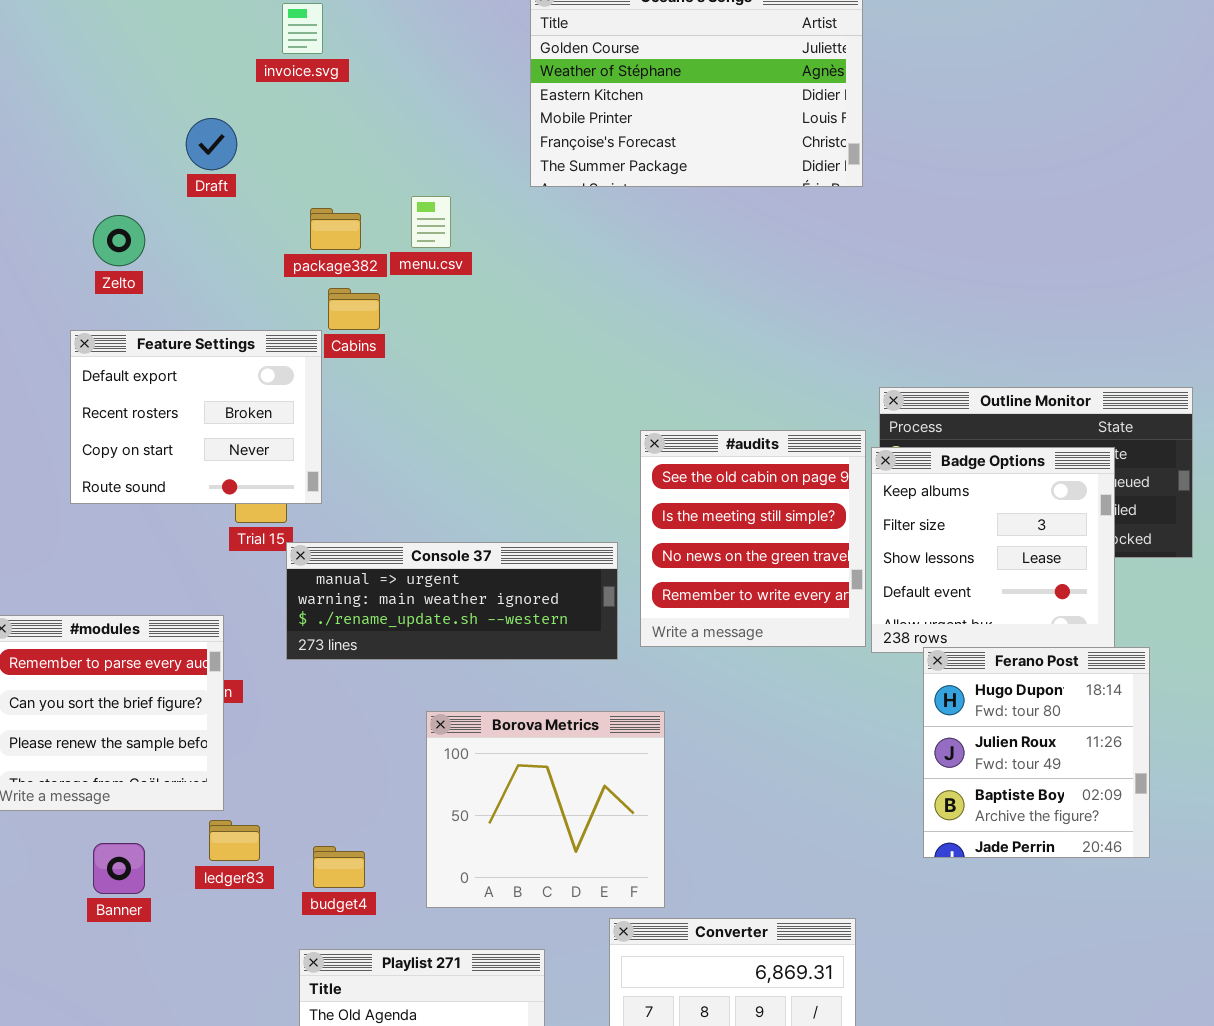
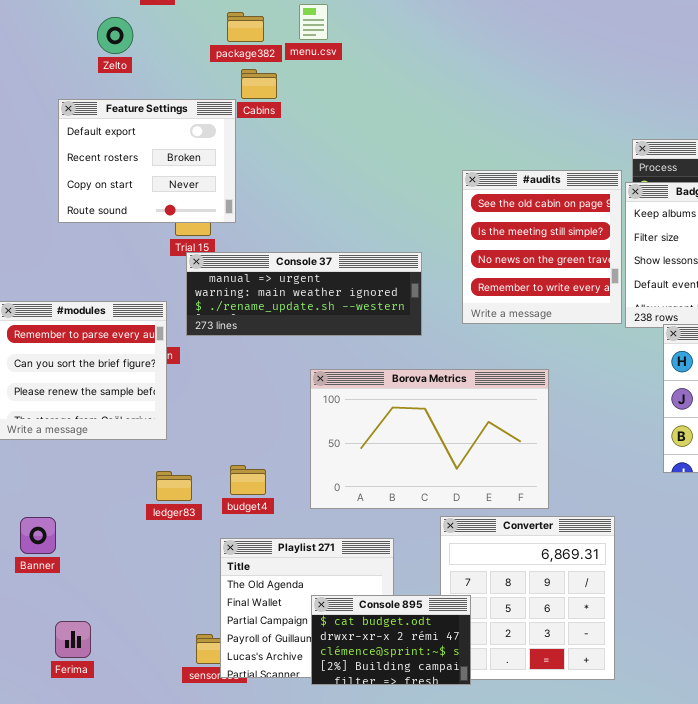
Zelto: [93,215,145,266] -> [97,17,133,54], moved
Console 37: [286,542,618,660] -> [186,252,422,336], moved
Borova Metrics: [426,711,665,908] -> [310,369,549,509], resized
ledger83: [209,820,260,861] -> [156,471,192,501], moved
Banner: [93,843,145,894] -> [20,517,56,554], moved

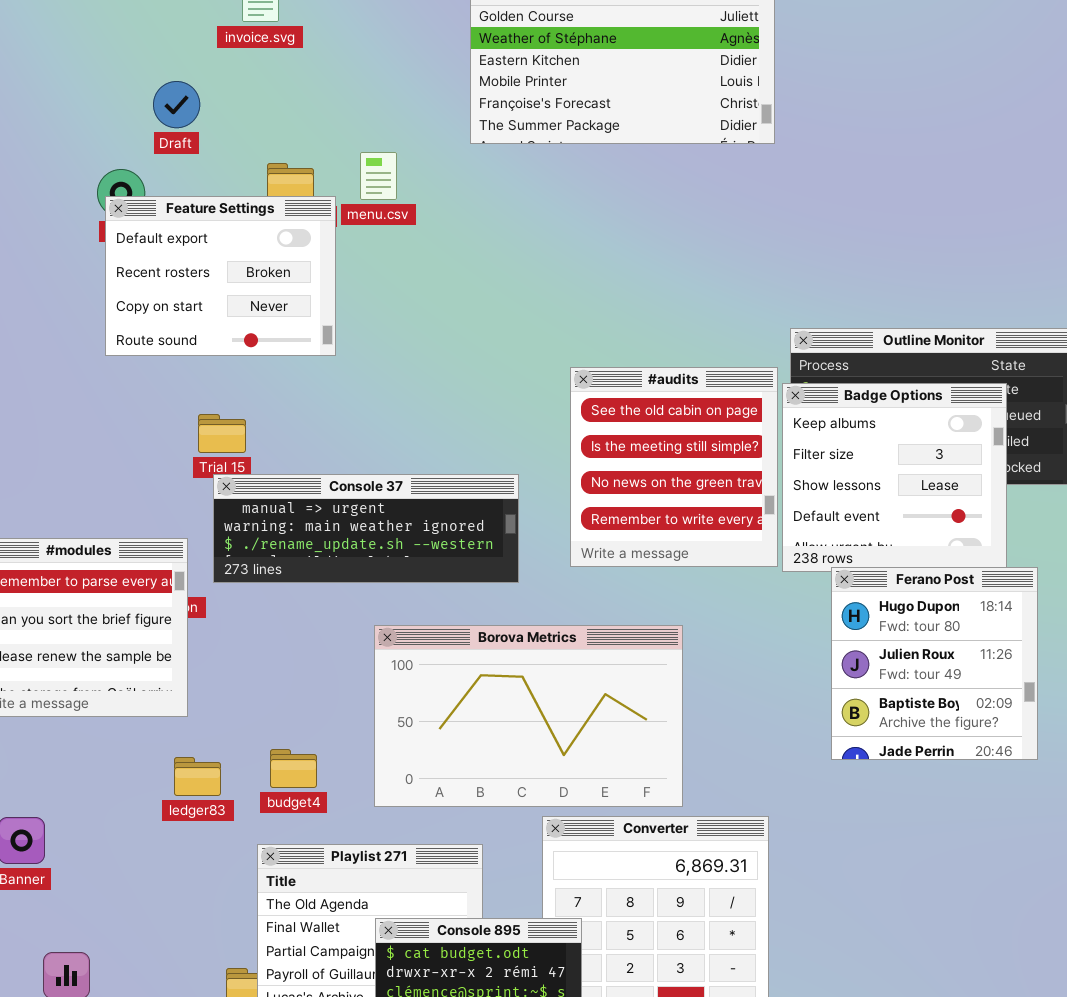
Feature Settings: [58,99,236,223] -> [105,196,336,356], moved

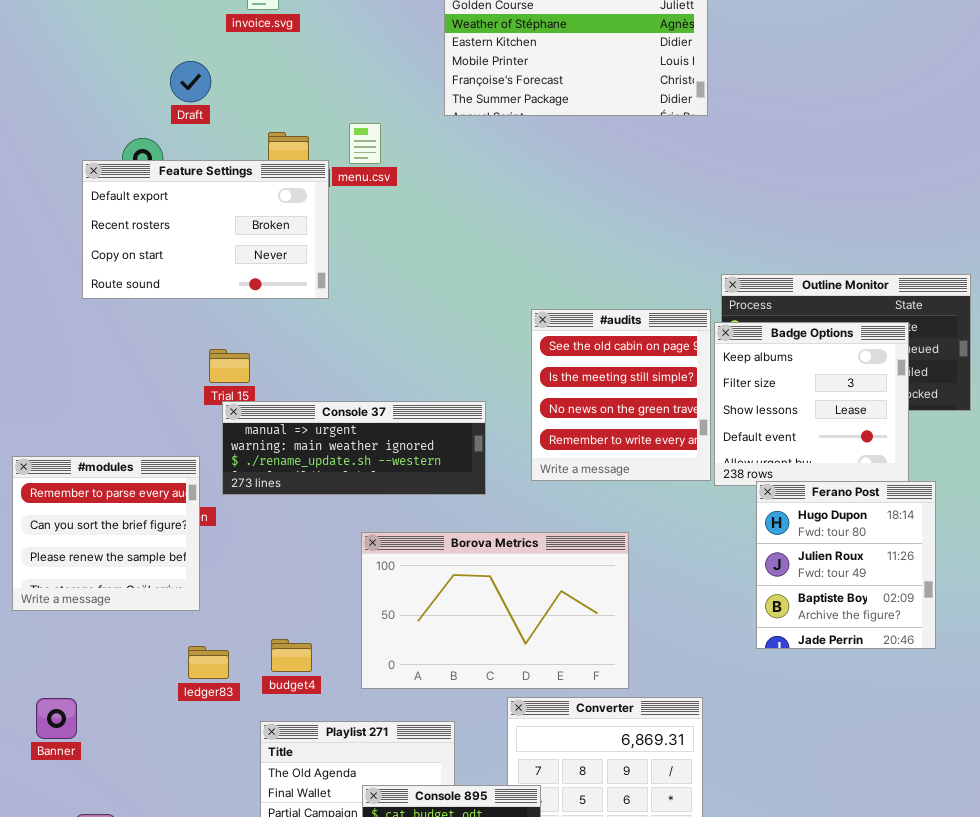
Feature Settings: [105,196,336,356] -> [82,160,329,299], resized

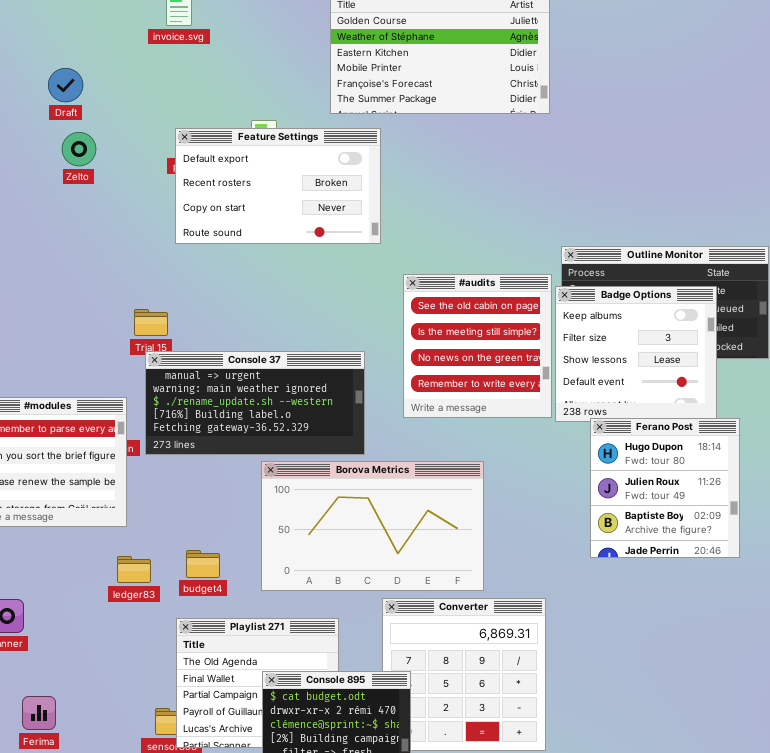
Draft: [170,61,211,102] -> [48,68,83,102], moved
Feature Settings: [82,160,329,299] -> [175,128,381,244], moved
Console 37: [222,401,486,495] -> [145,351,365,455], resized

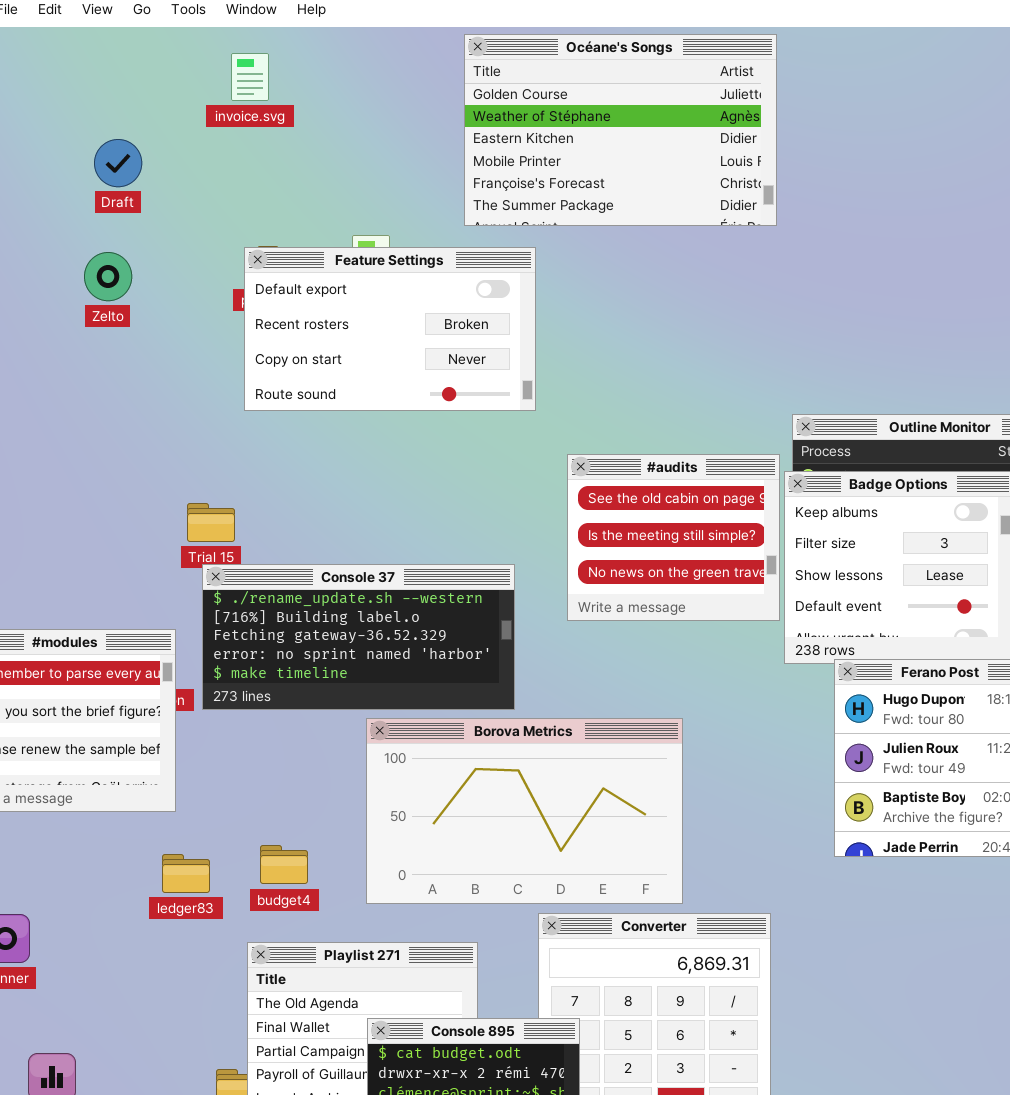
Draft: [48,68,83,102] -> [94,139,142,187], moved
#audits: [403,274,552,418] -> [567,454,780,621], resized
Console 37: [145,351,365,455] -> [202,564,515,710], scrolled down 2 rows

